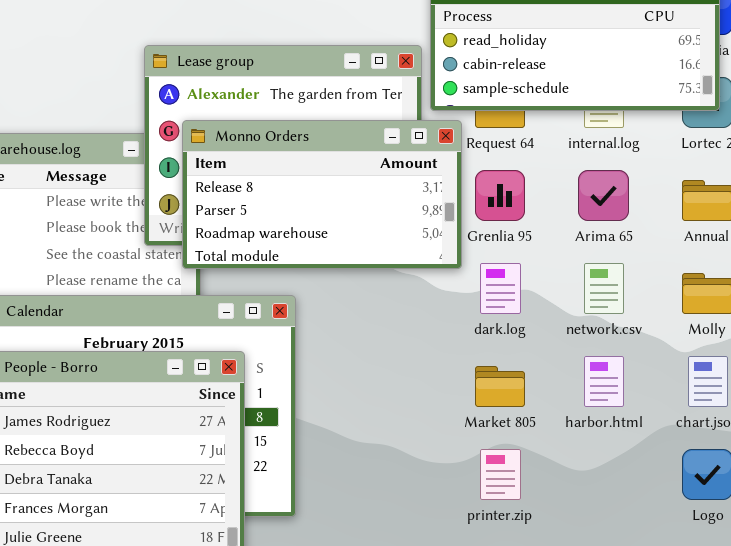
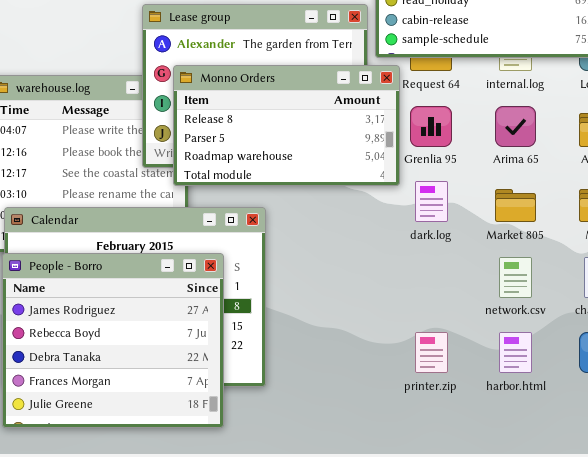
network.csv: [584,263,624,314] -> [499,257,532,298], moved
harbor.html: [584,356,624,407] -> [499,332,532,373], moved
Market 805: [475,366,525,407] -> [495,189,536,222], moved

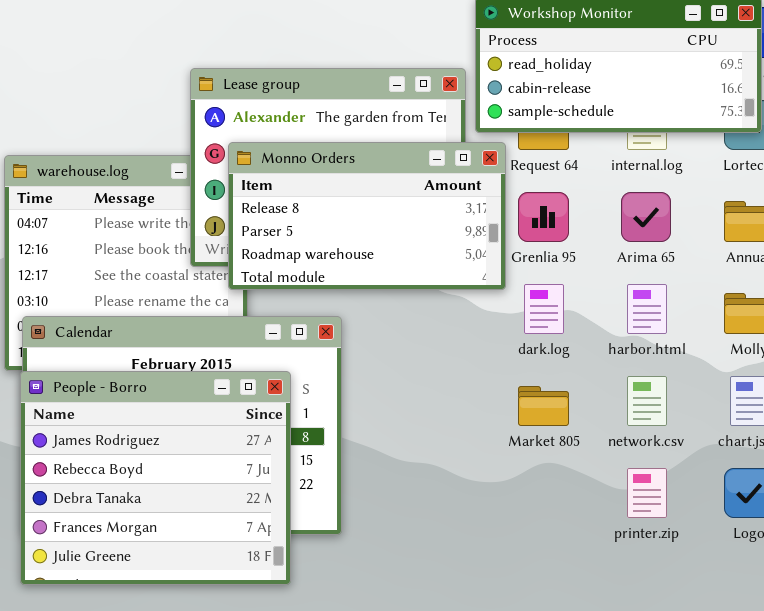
Market 805: [495,189,536,222] -> [518,386,569,426], moved
printer.zip: [415,332,448,373] -> [627,468,667,518], moved
harbor.html: [499,332,532,373] -> [627,284,667,334], moved

